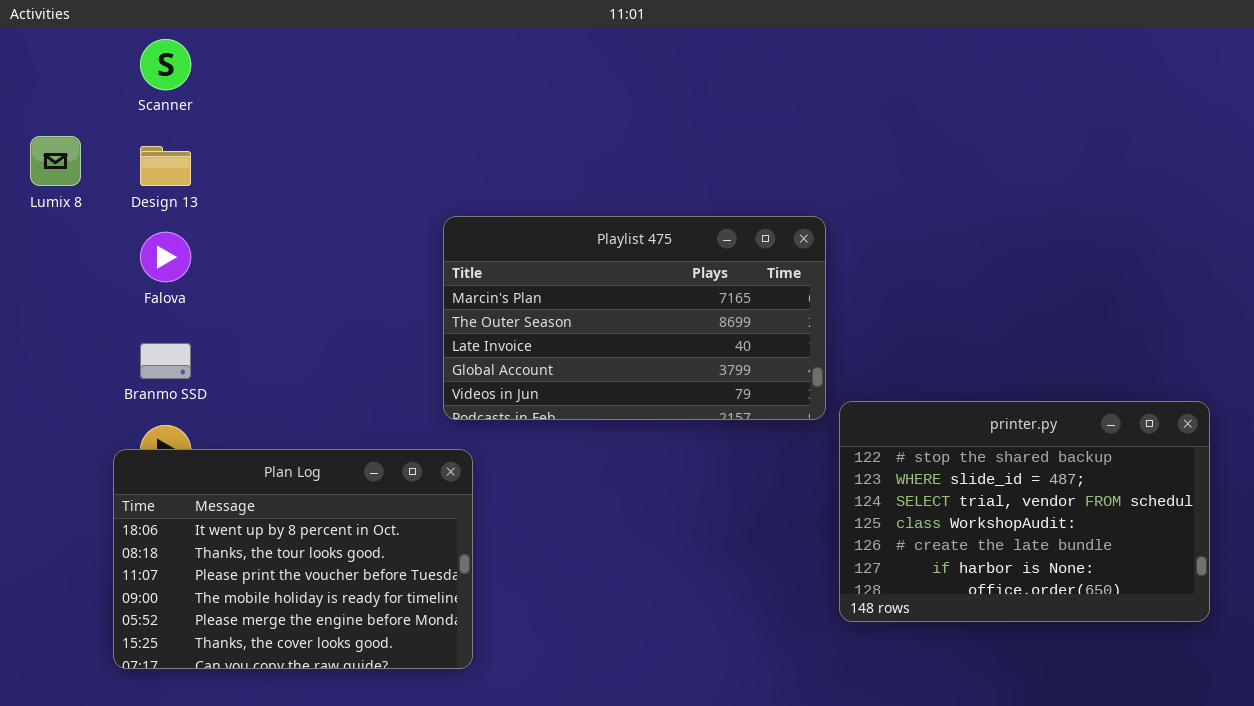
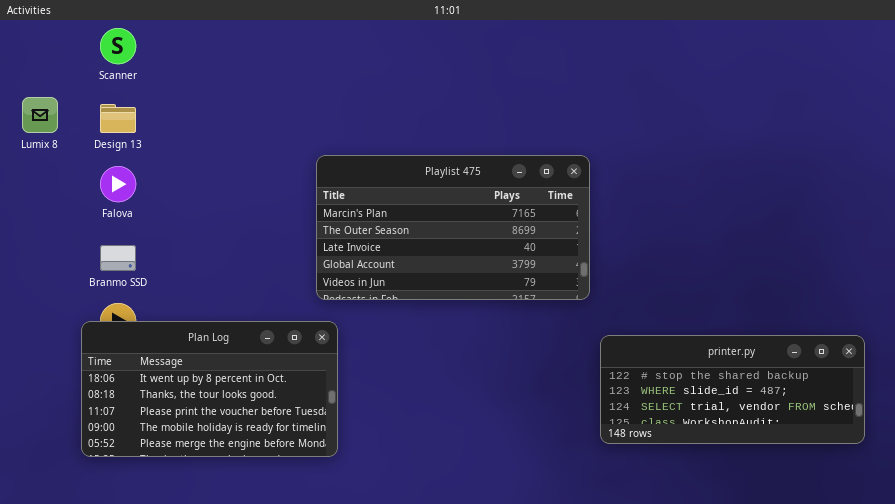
printer.py: [839,401,1210,622] -> [600,335,865,444], resized
Plan Log: [113,449,473,669] -> [81,321,338,457], resized

